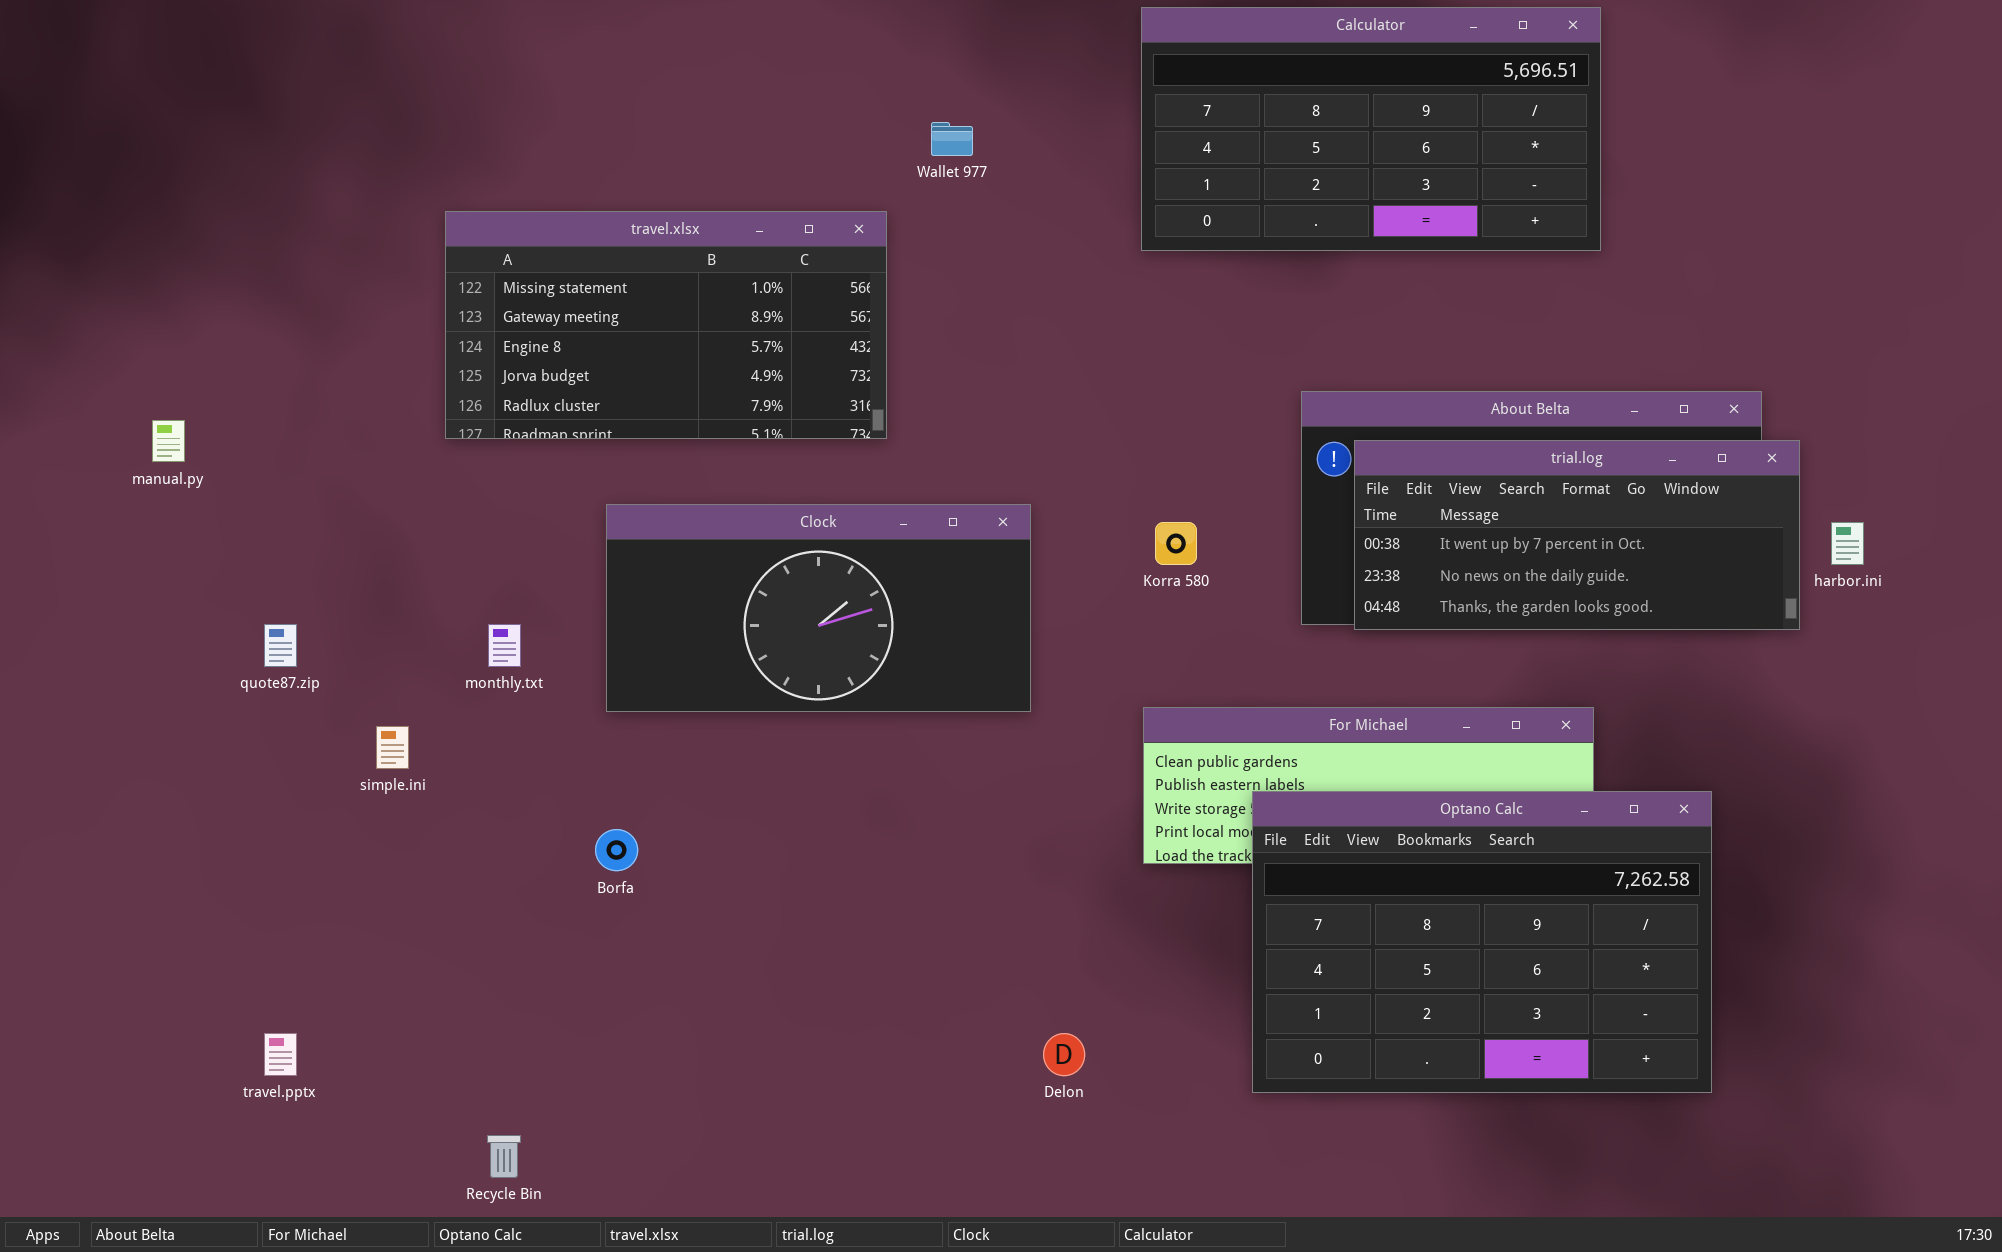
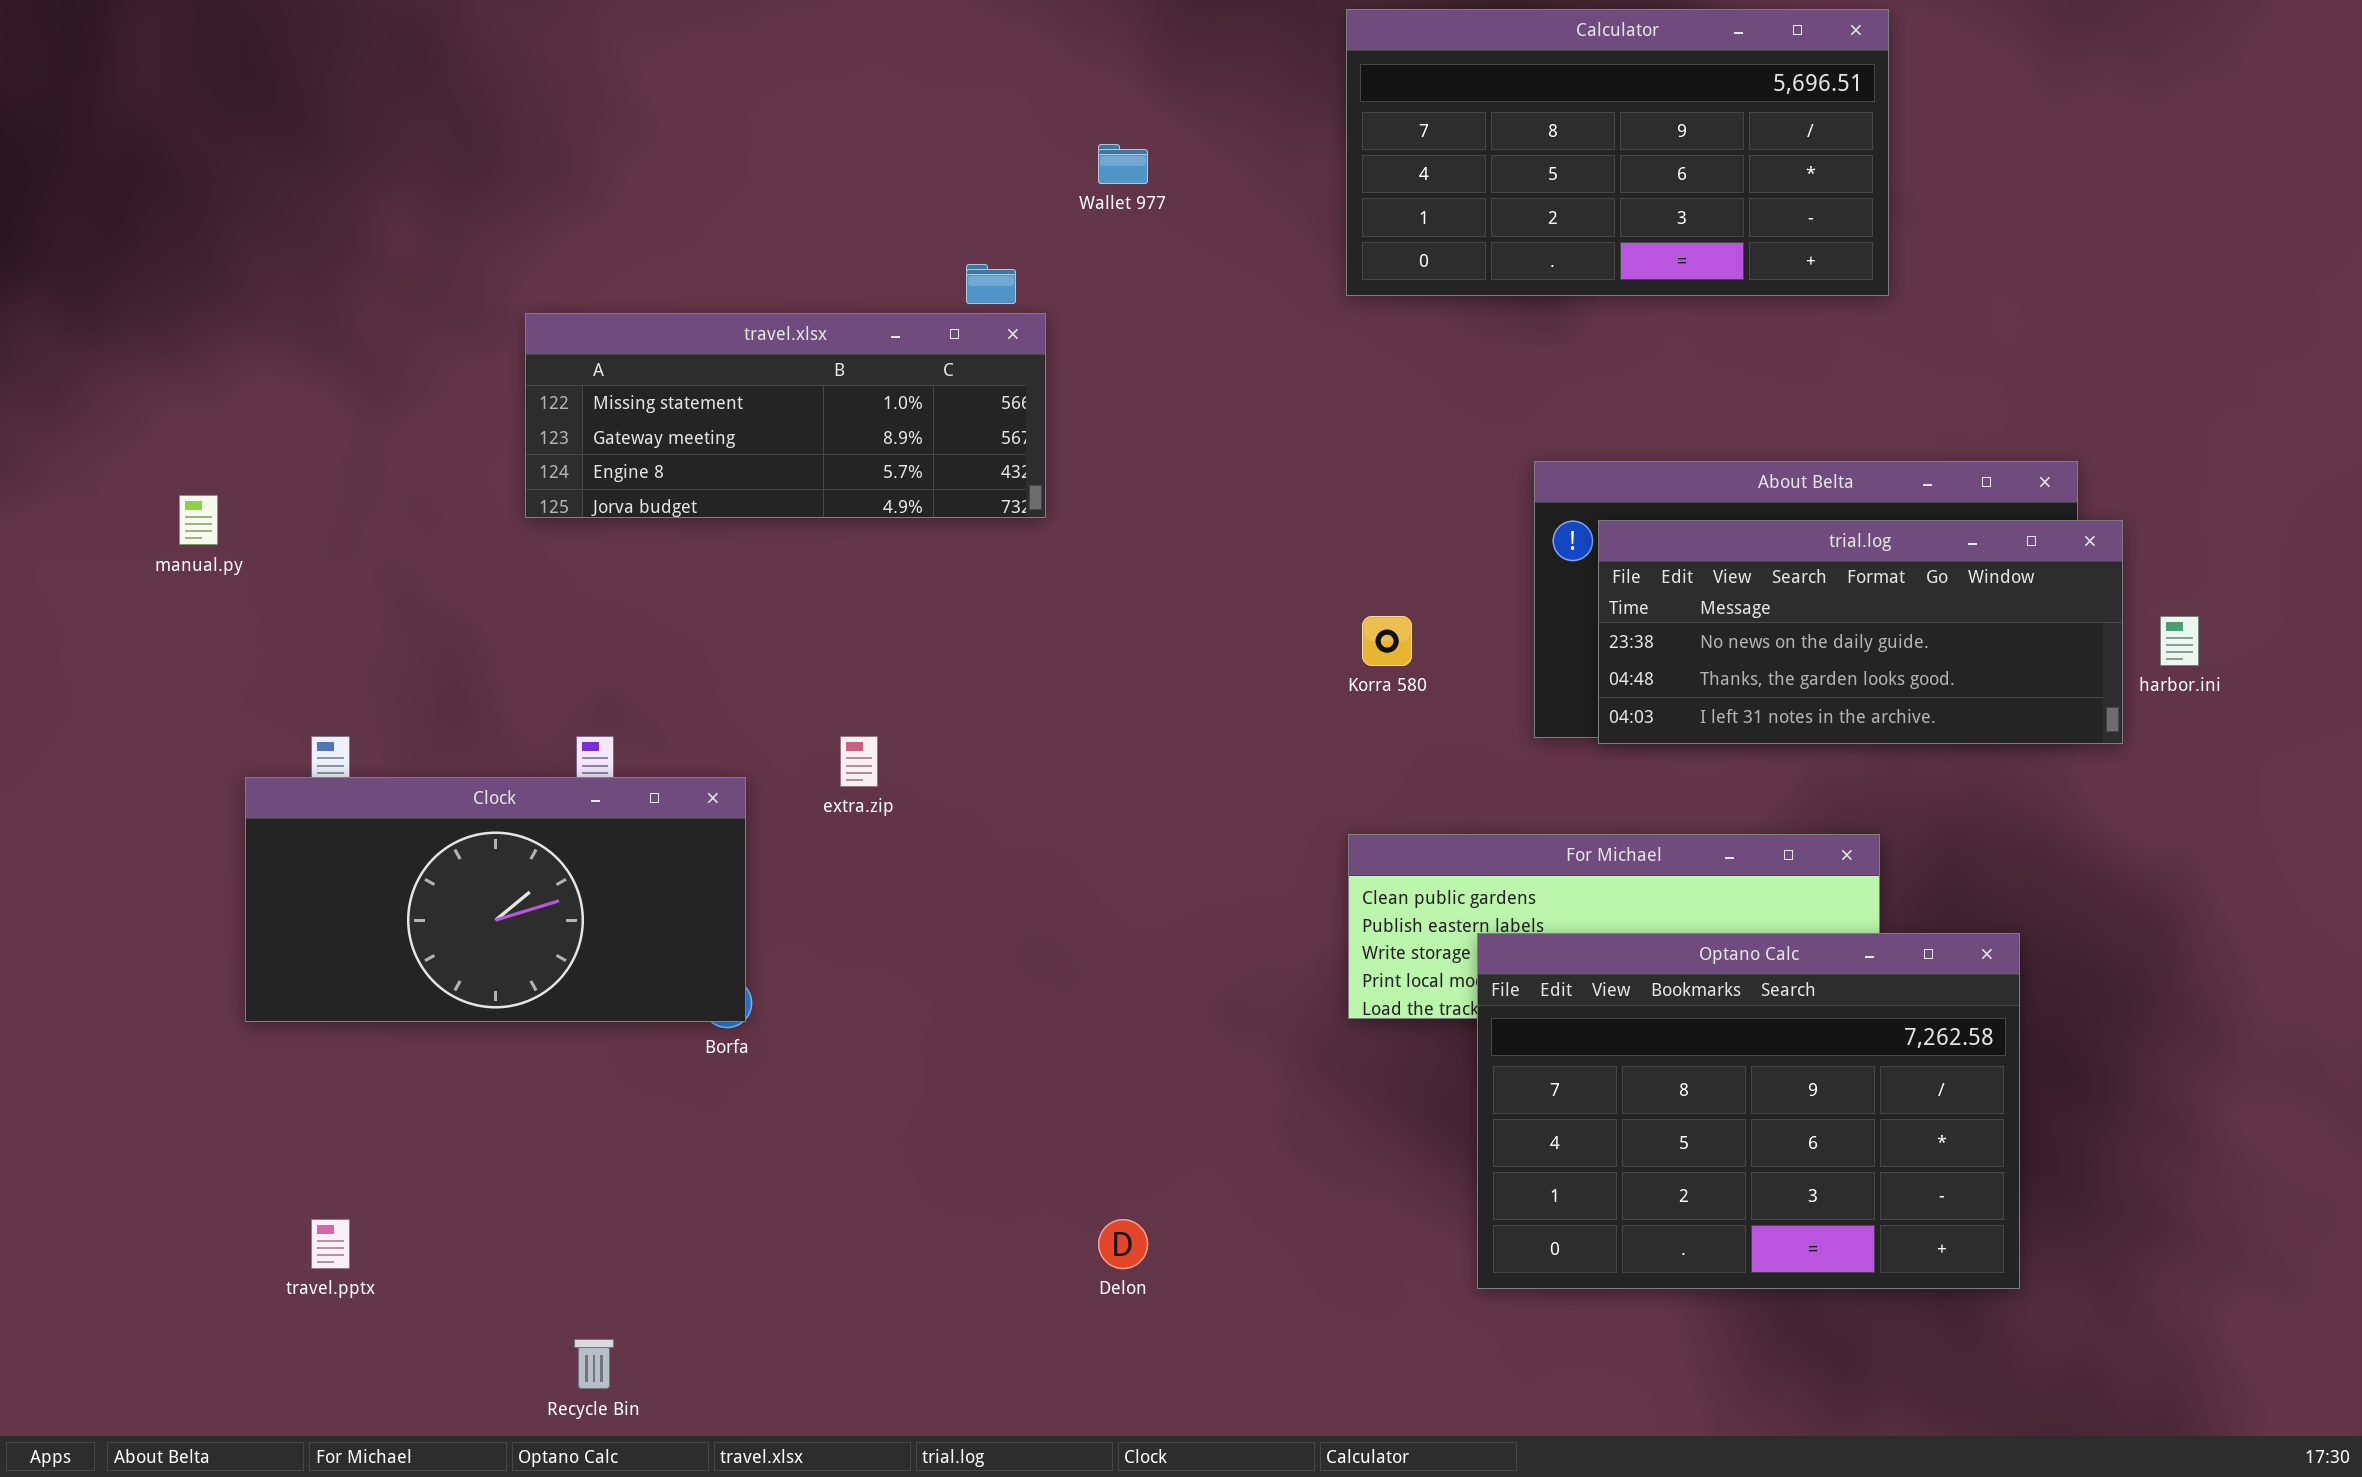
travel.xlsx: [445,211,887,439] -> [525,313,1046,518], resized
trial.log: [1354,440,1800,630] -> [1598,520,2123,744], scrolled down 1 row
Clock: [606,504,1031,712] -> [245,777,746,1022], moved
Delon: [1043,1033,1085,1076] -> [1098,1219,1148,1269], moved

